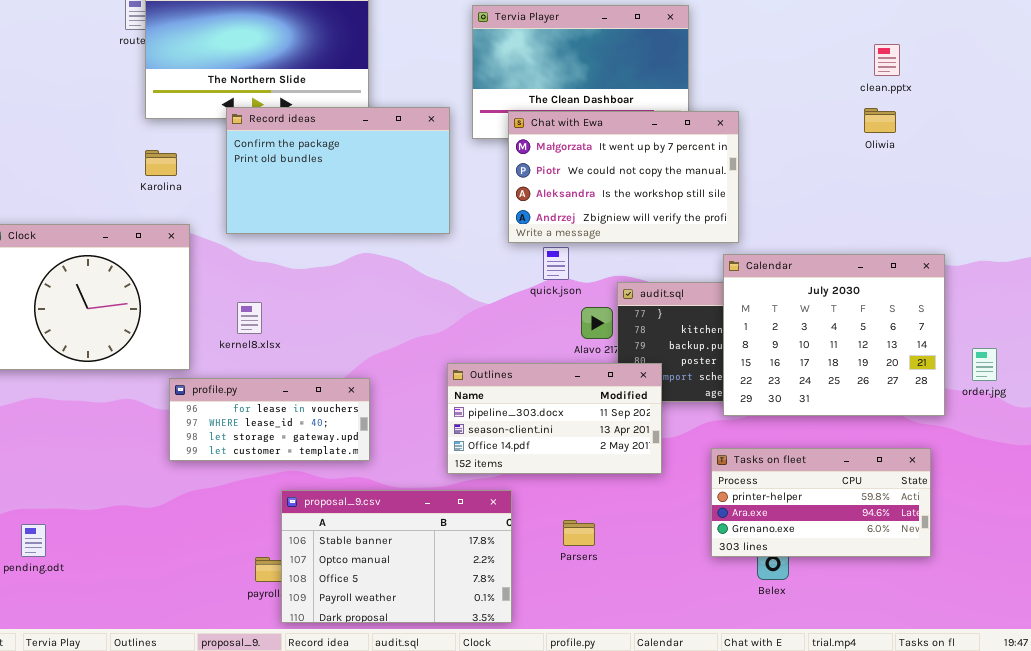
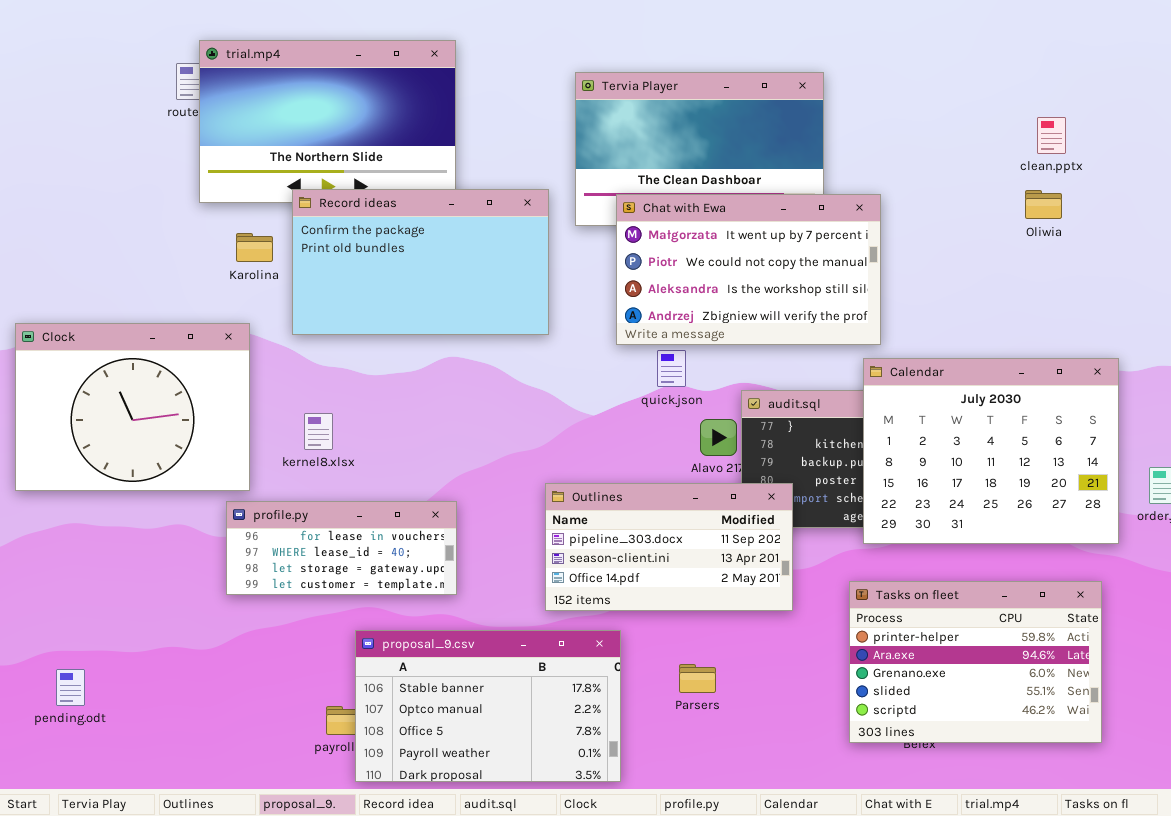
Karolina: [145,150,177,176] -> [236,233,273,262], moved
Tasks on fleet: [711,448,931,557] -> [849,581,1102,743], resized

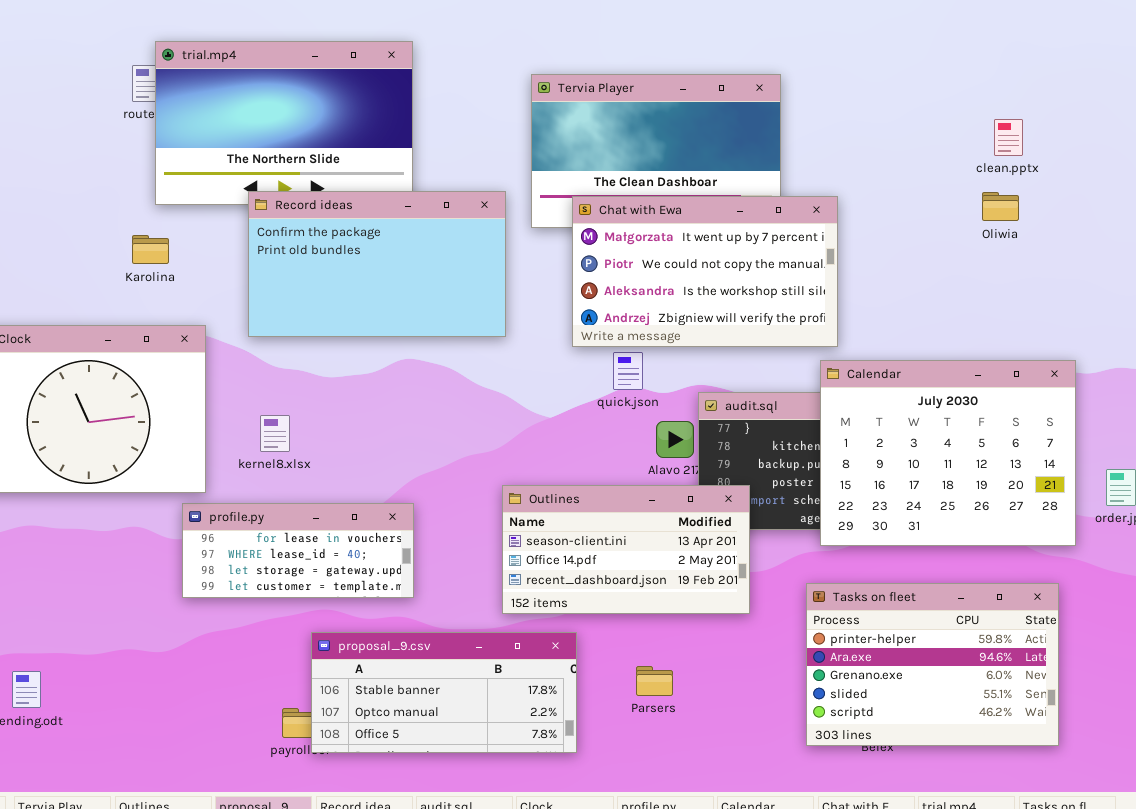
Karolina: [236,233,273,262] -> [132,235,169,264], moved
Outlines: [545,483,793,611] -> [502,485,750,614], scrolled down 1 row
proposal_9.csv: [355,630,621,782] -> [311,632,577,753], resized

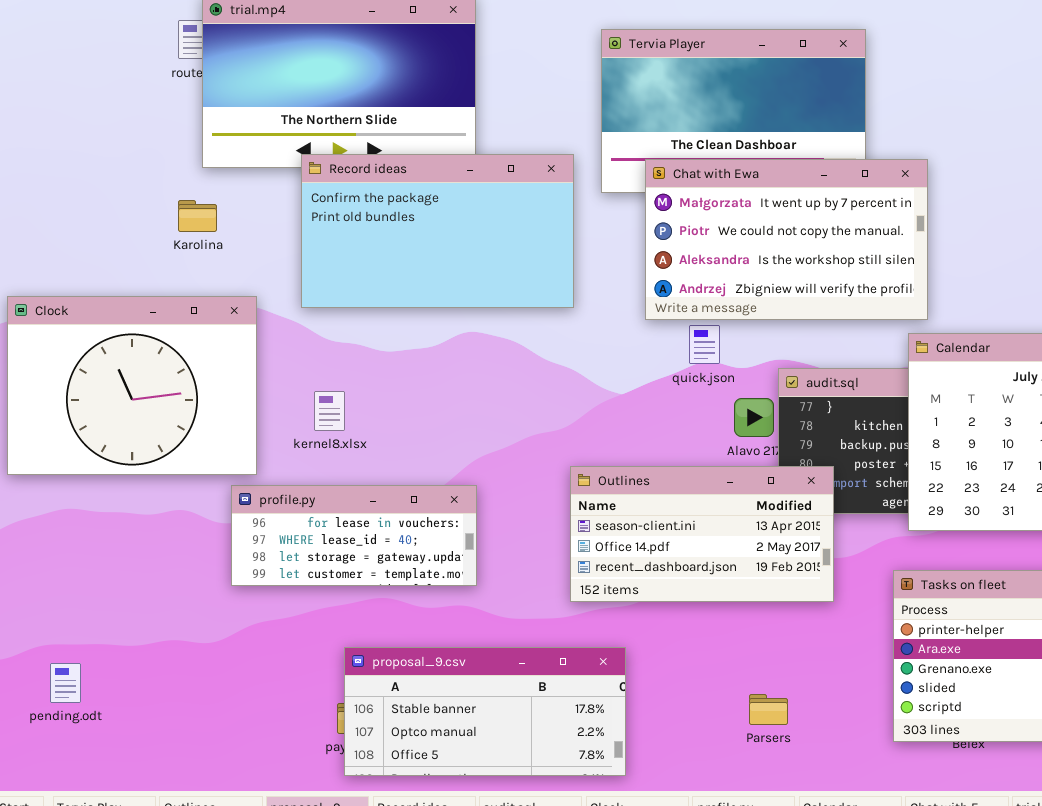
proposal_9.csv: [311,632,577,753] -> [344,647,626,776], moved
Parsers: [636,666,673,696] -> [749,694,788,725], moved

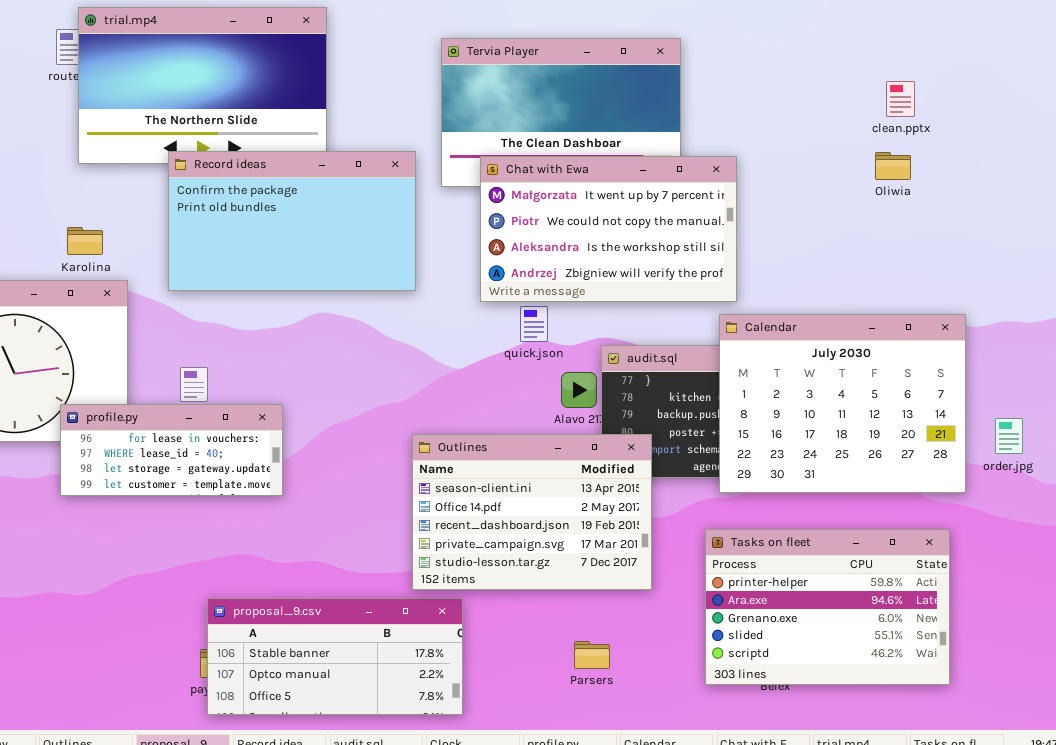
Karolina: [178,200,217,232] -> [67,227,103,255], moved
Outlines: [570,466,834,602] -> [412,434,652,590], resized
profile.py: [231,485,477,586] -> [60,404,283,496], moved

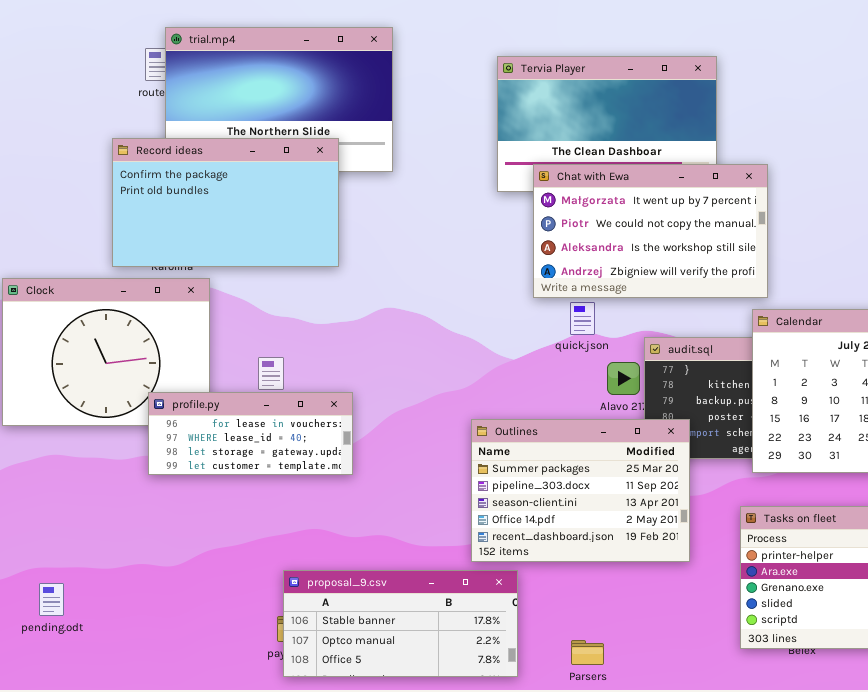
Record ideas: [168,151,416,291] -> [112,138,339,267], moved
Outlines: [412,434,652,590] -> [471,419,690,562], scrolled up 2 rows
Parsers: [574,641,610,669] -> [571,640,604,665], moved

